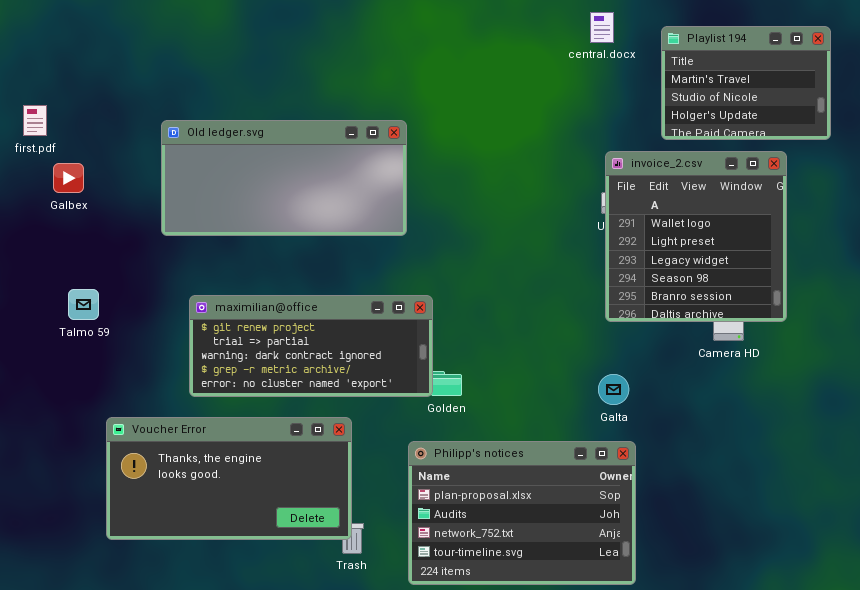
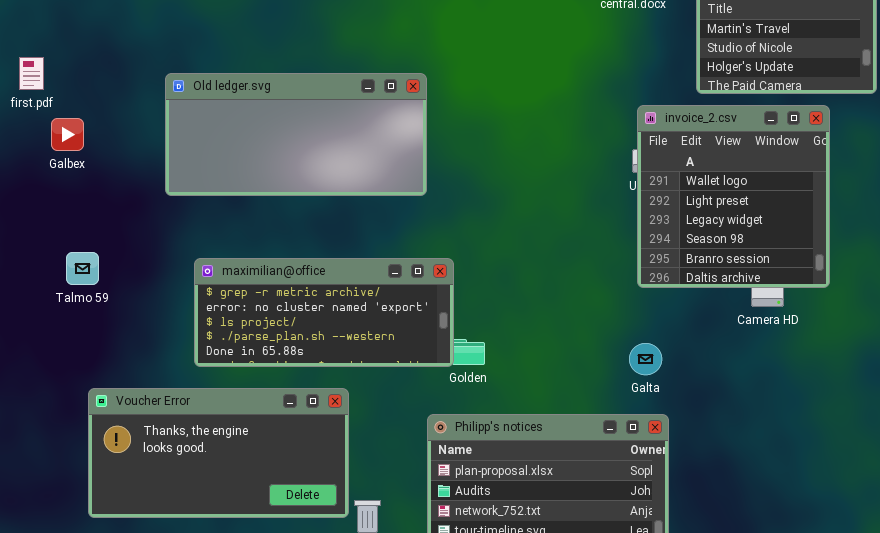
maximilian@office: [189,295,433,397] -> [194,258,454,367], scrolled down 3 rows
Voucher Error: [106,417,352,540] -> [88,388,349,518], moved

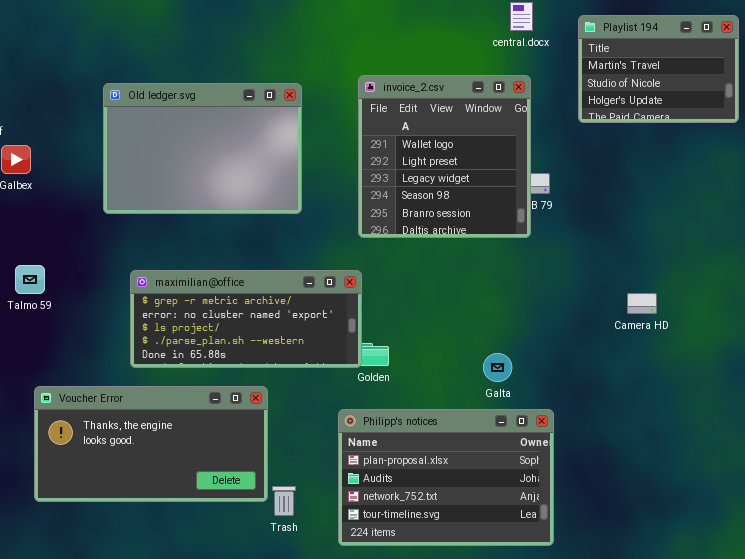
Old ledger.svg: [165,73,427,196] -> [103,83,302,214], resized
invoice_2.csv: [637,105,830,288] -> [358,75,531,238], moved
Galta: [629,343,662,375] -> [483,353,512,382], moved

